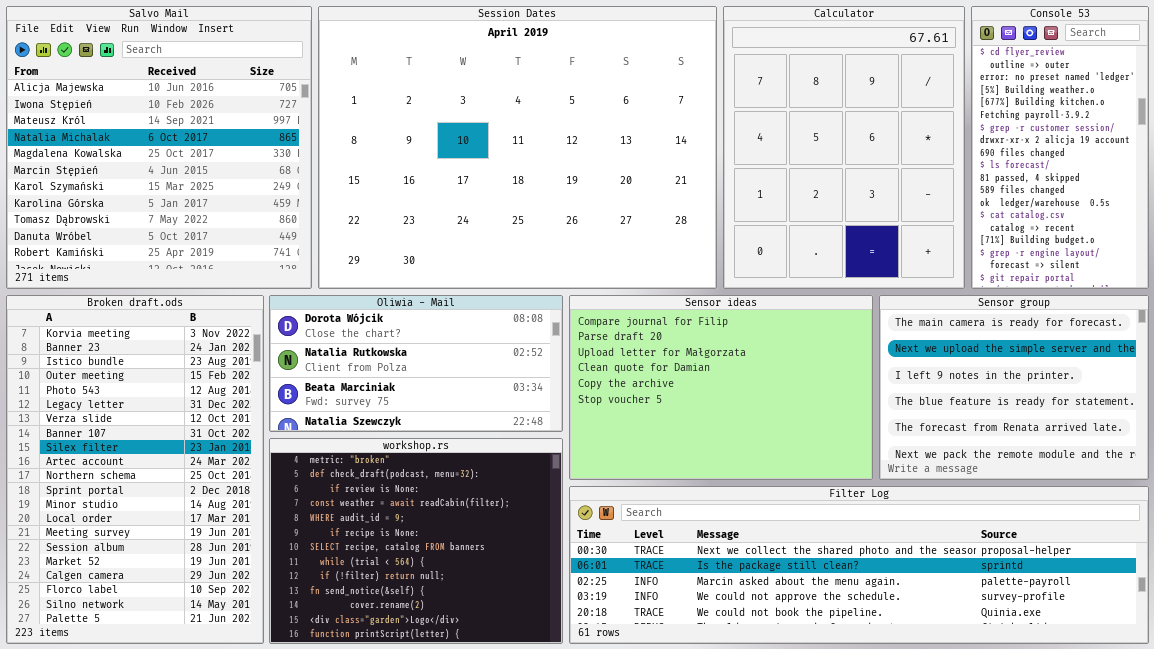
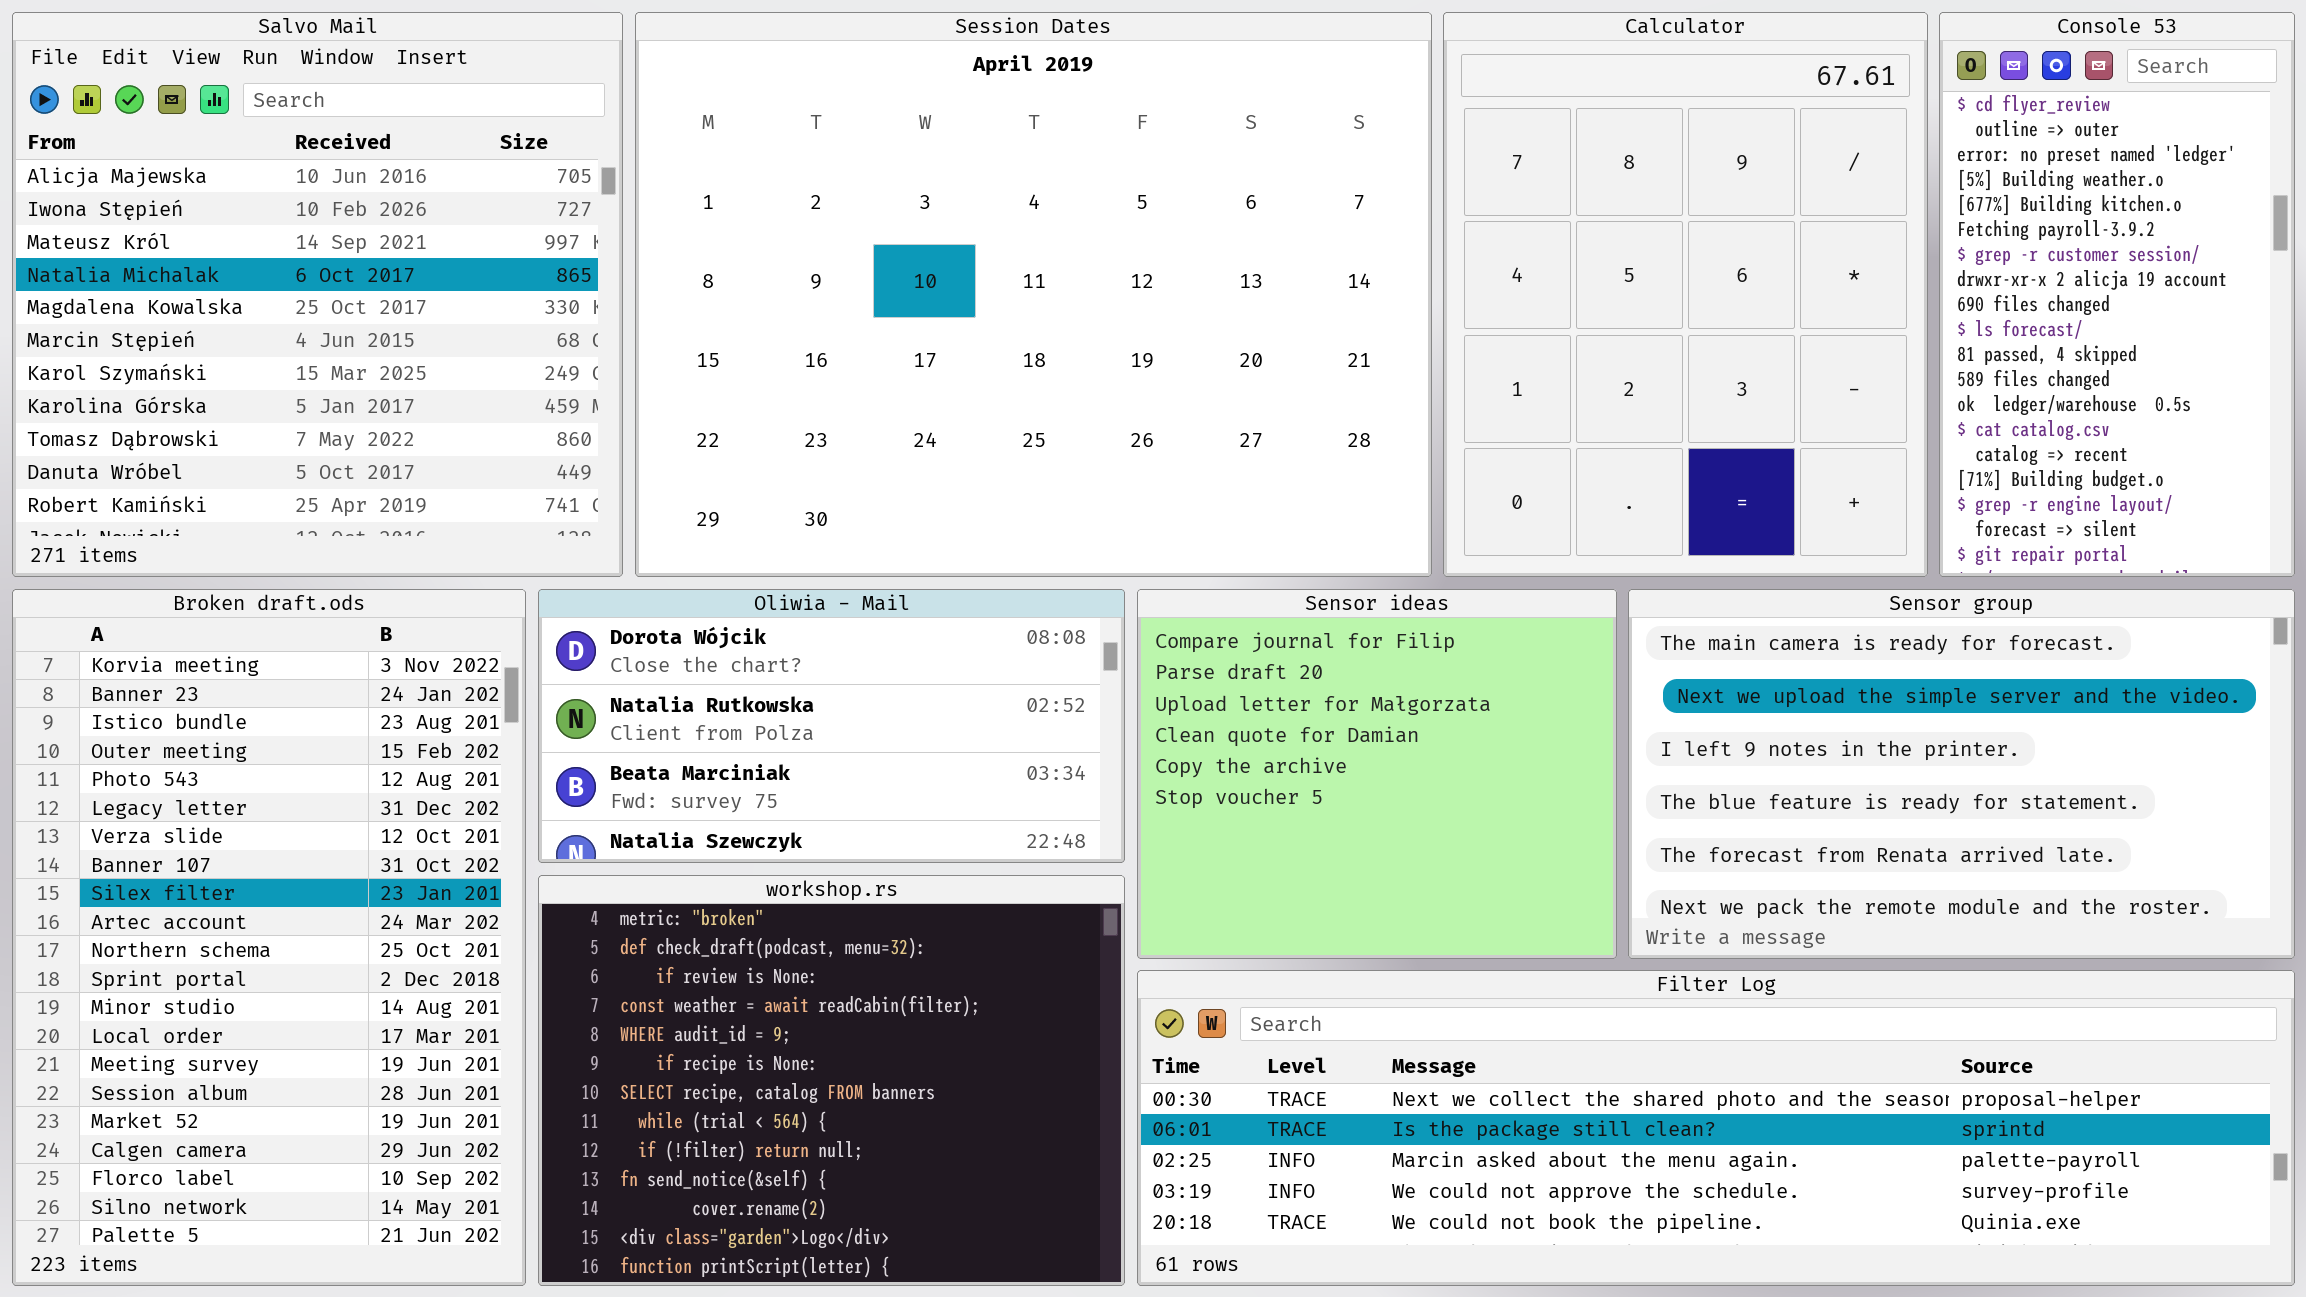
Sensor ideas: [569,295,873,480] -> [1137,589,1617,959], resized
Sensor group: [879,295,1149,480] -> [1628,589,2295,959], resized

